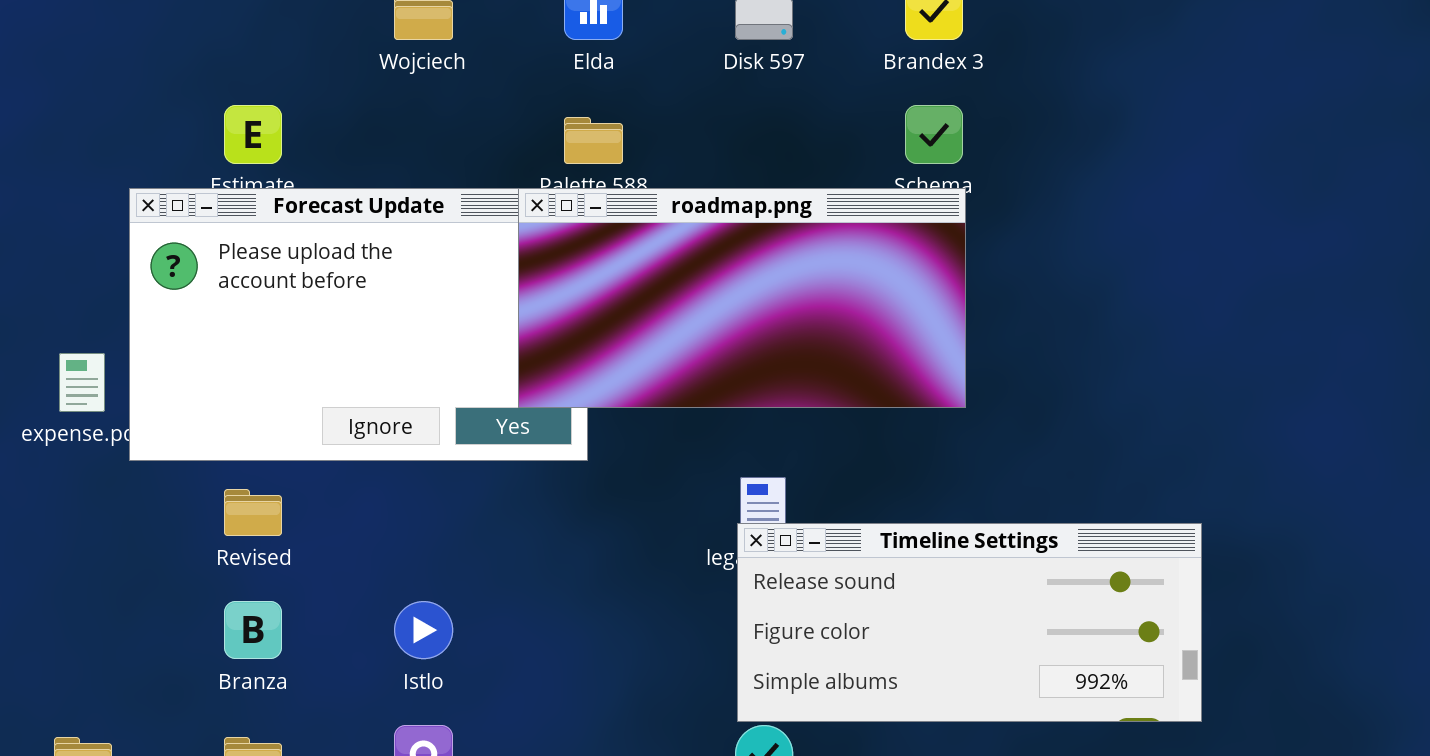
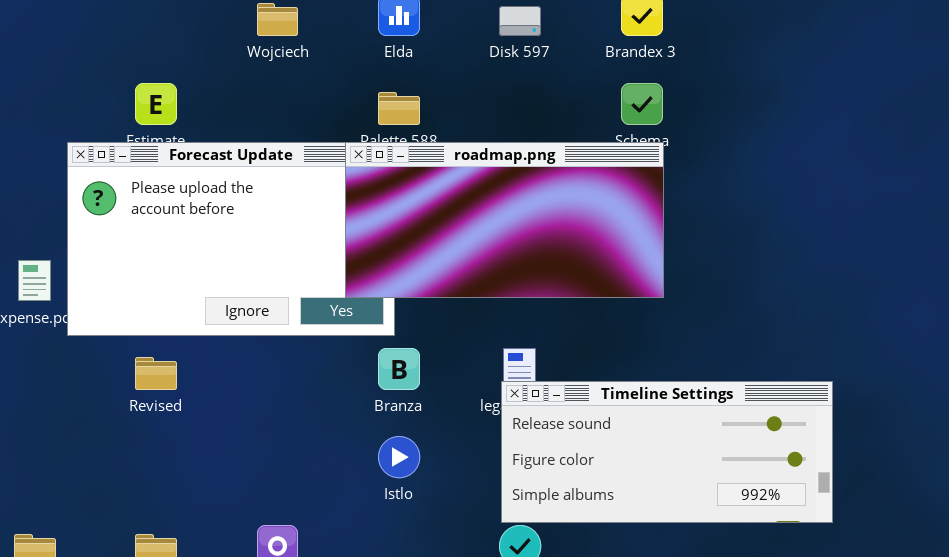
Branza: [224,601,282,659] -> [378,348,420,390], moved
Istlo: [394,601,453,659] -> [378,436,420,478], moved

